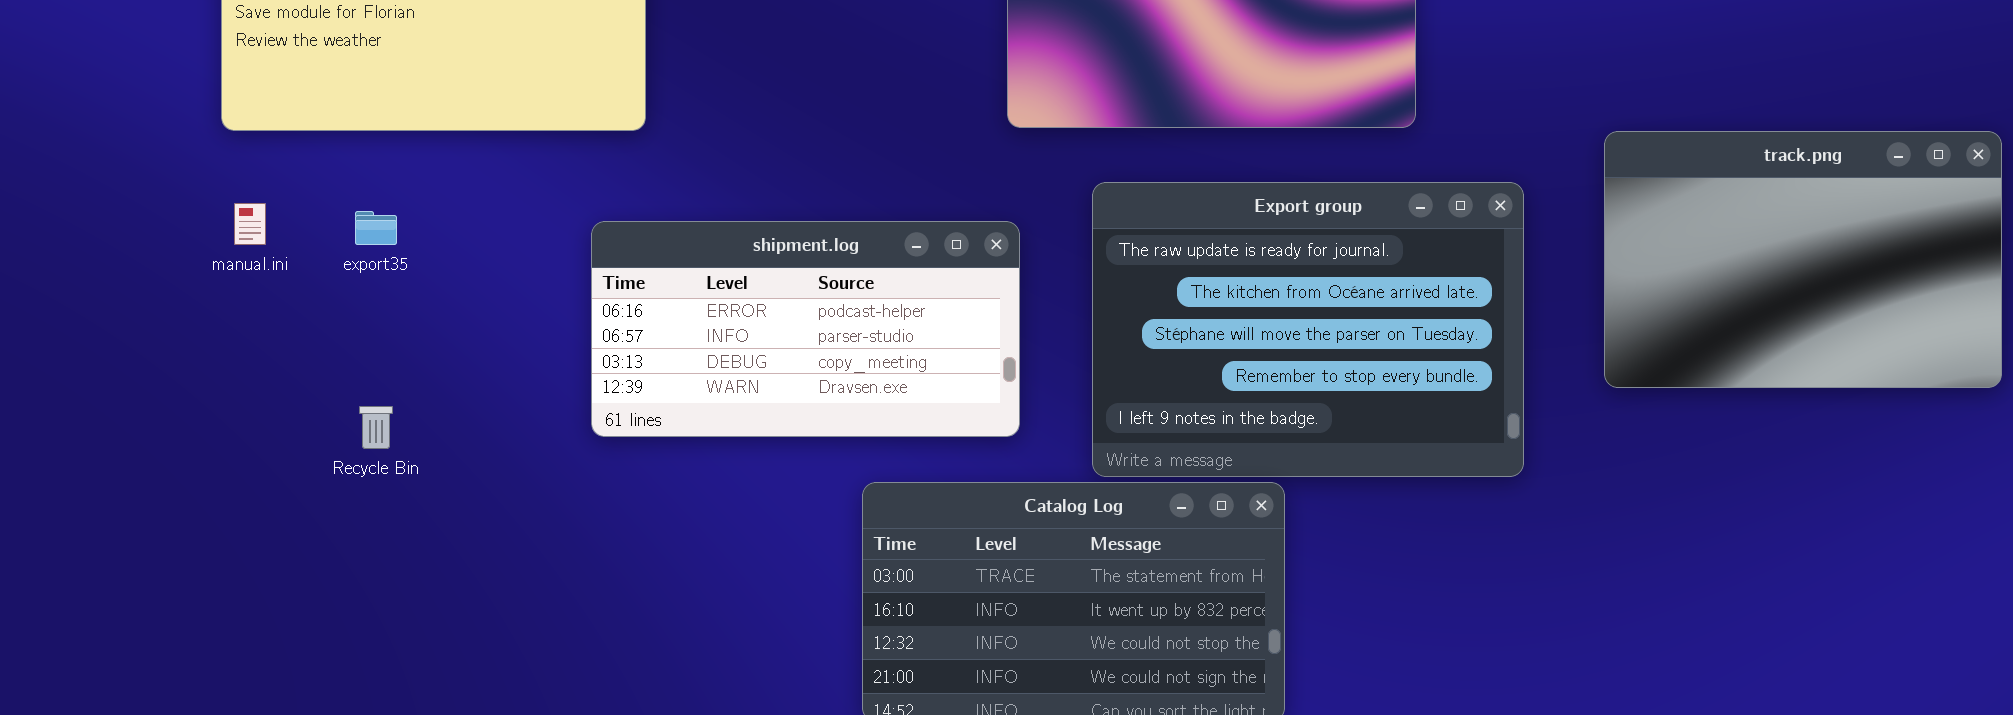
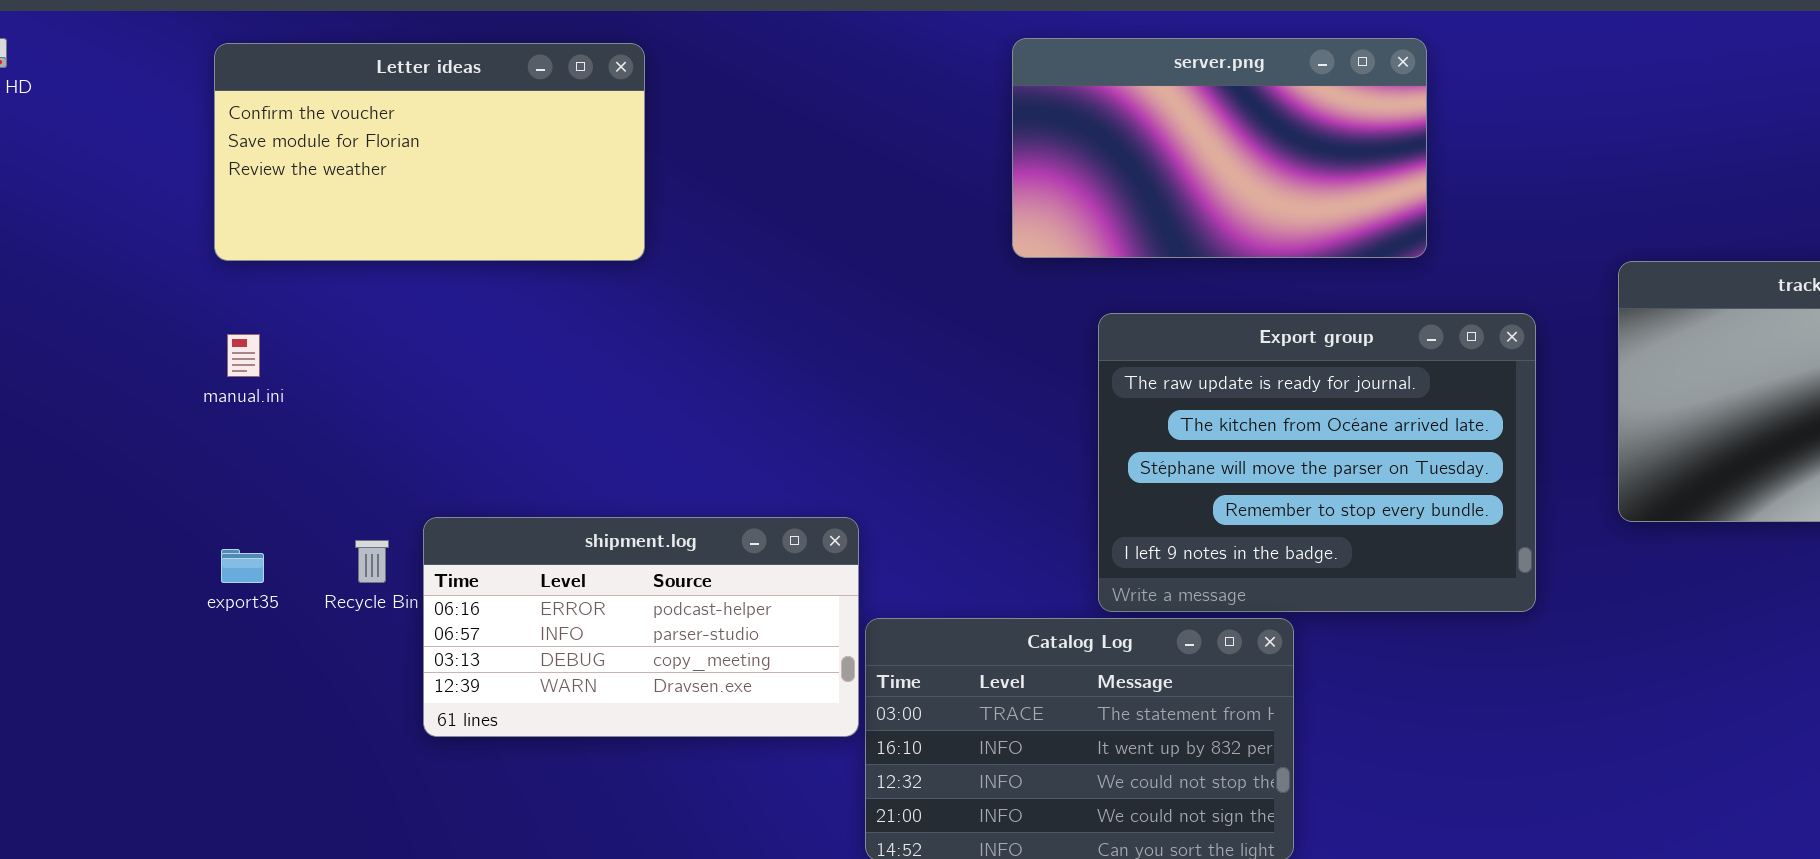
export35: [355,211,397,245] -> [221,549,264,583], moved
shipment.log: [591,221,1020,437] -> [423,517,859,737], moved

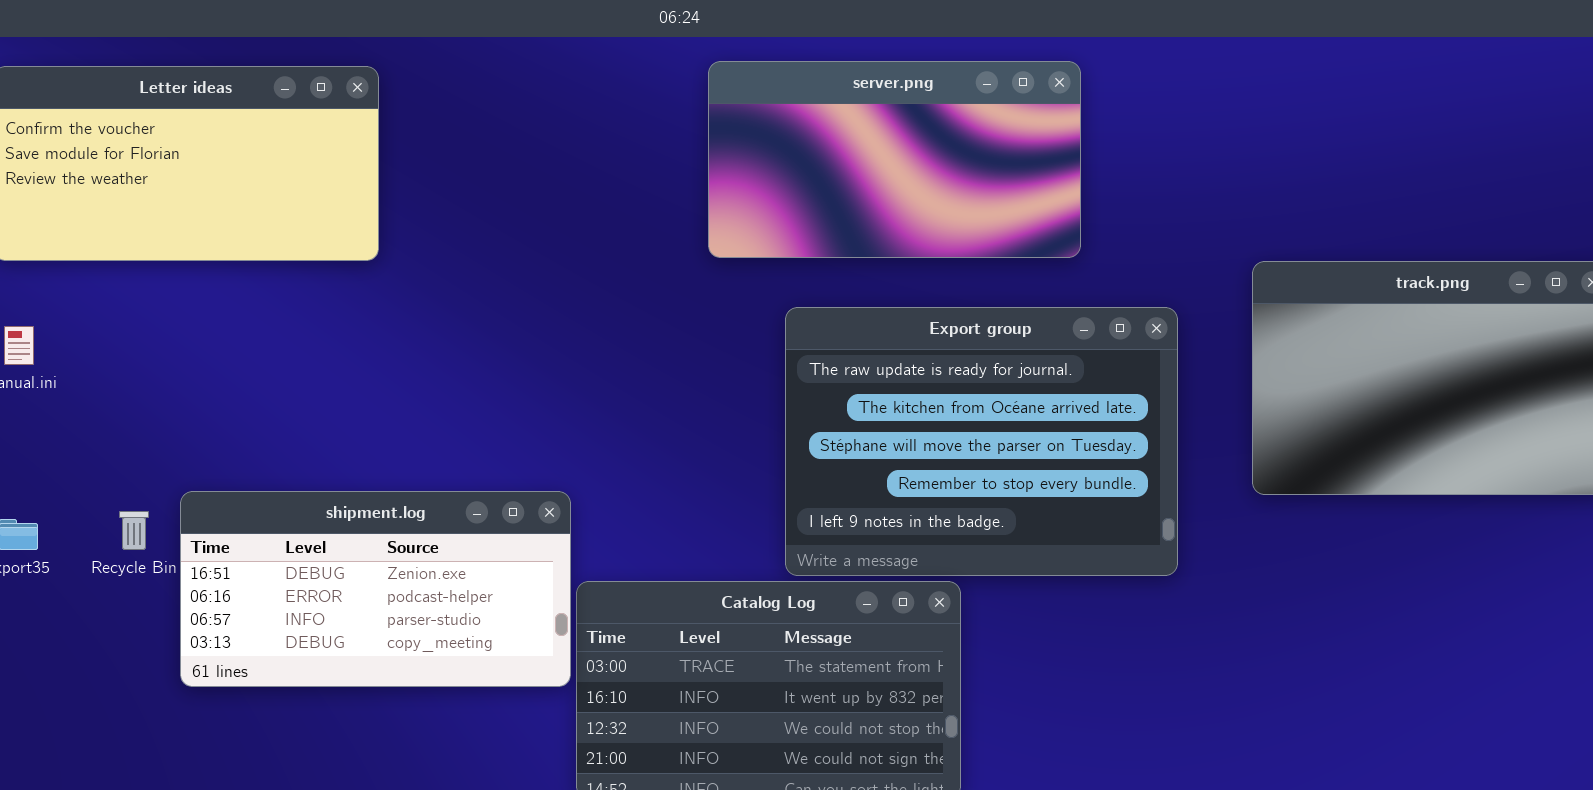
shipment.log: [423,517,859,737] -> [180,491,571,687], scrolled up 1 row

